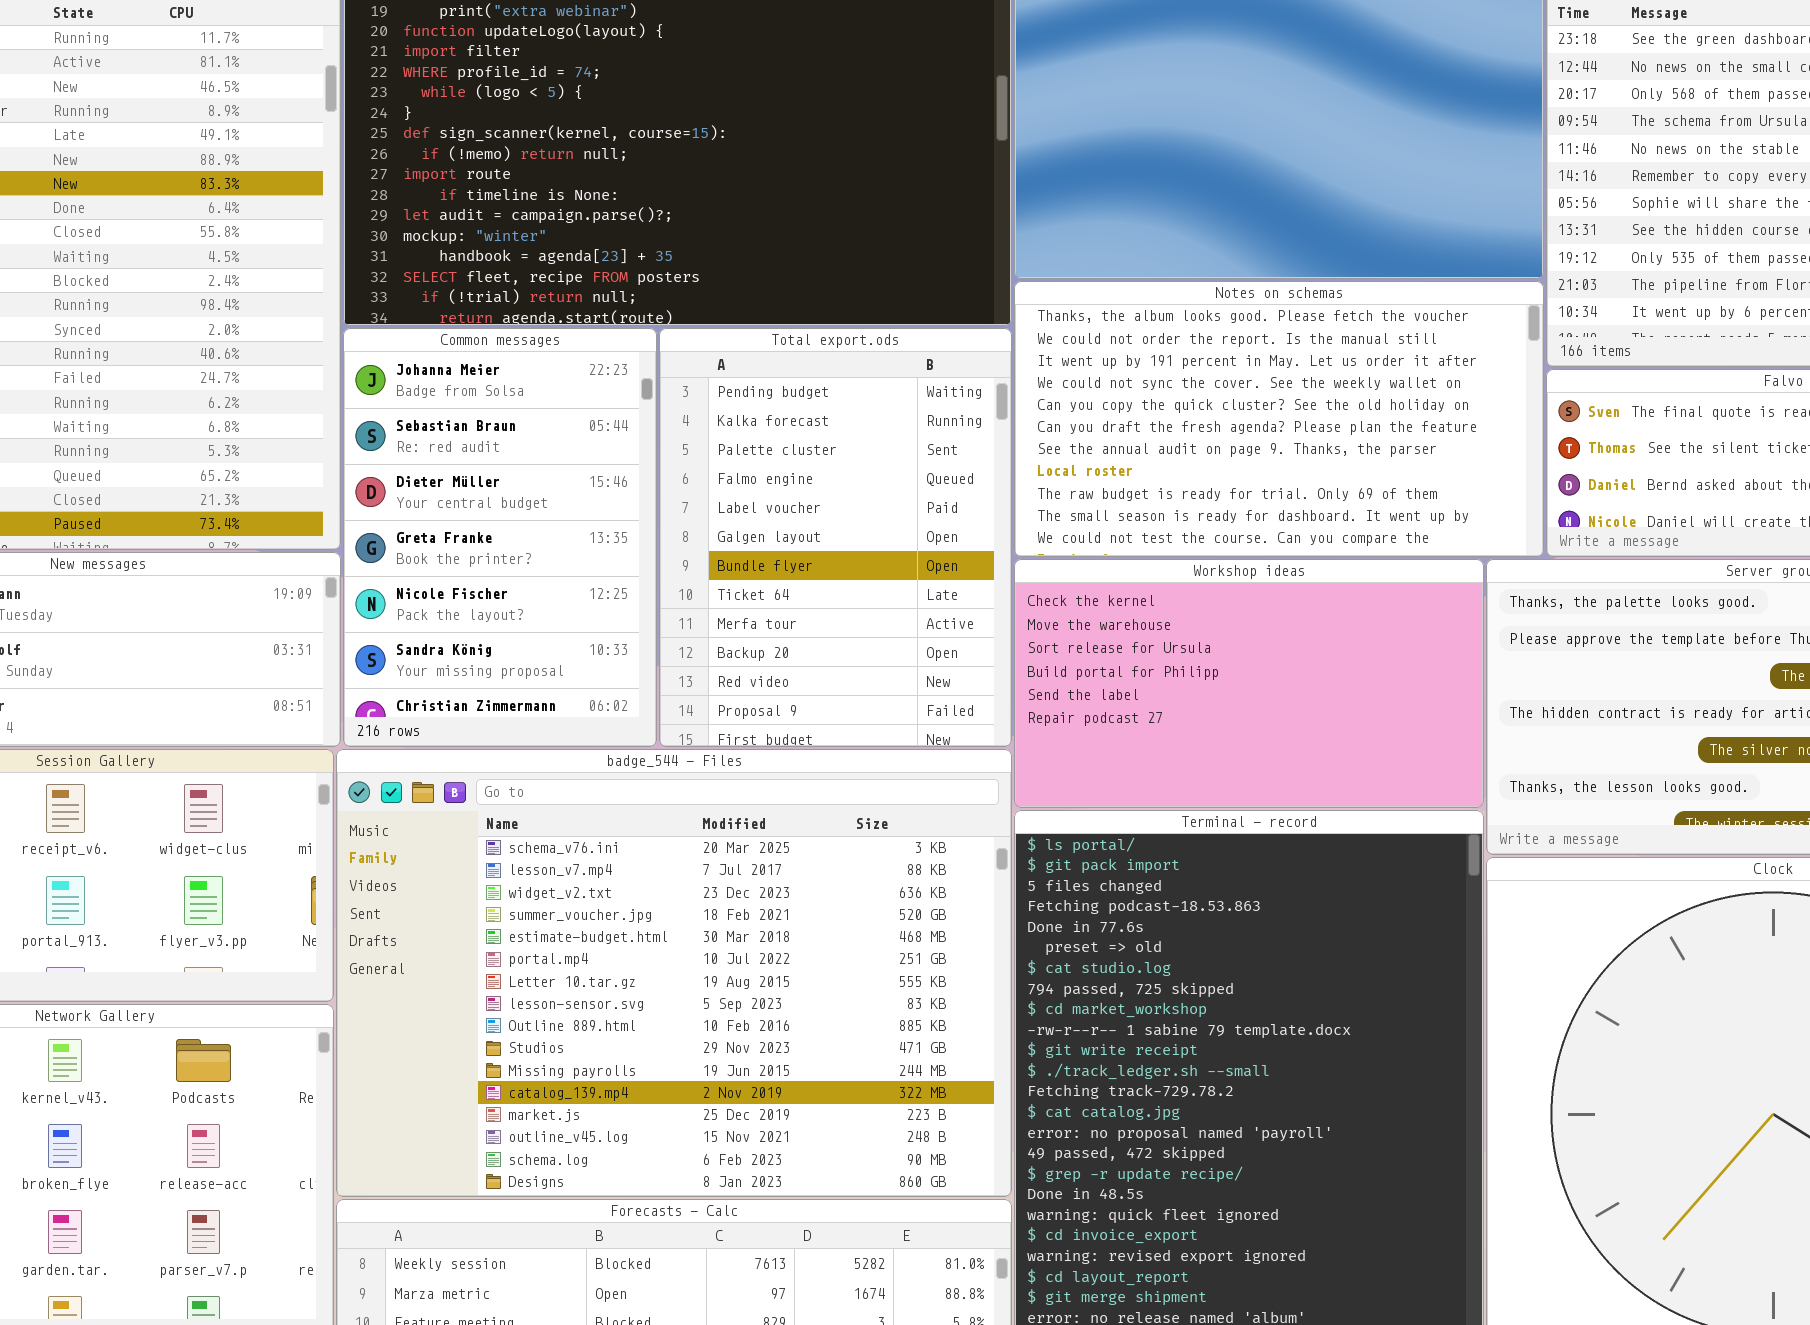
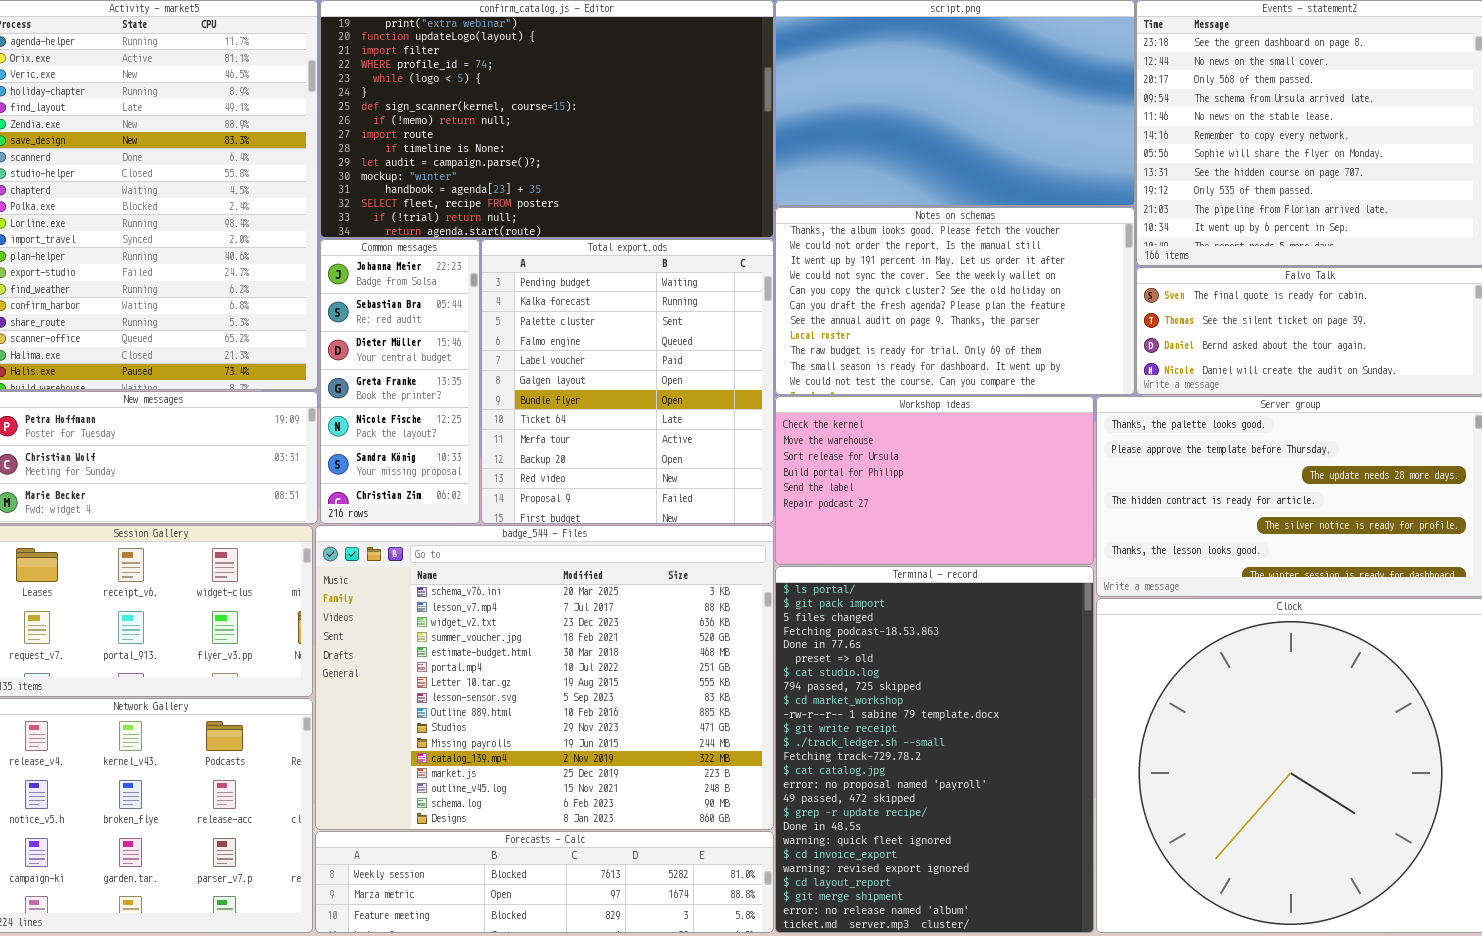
Common messages: [343,328,657,747] -> [320,239,480,524], resized
Total export.ods: [659,328,1012,747] -> [481,239,774,524], resized

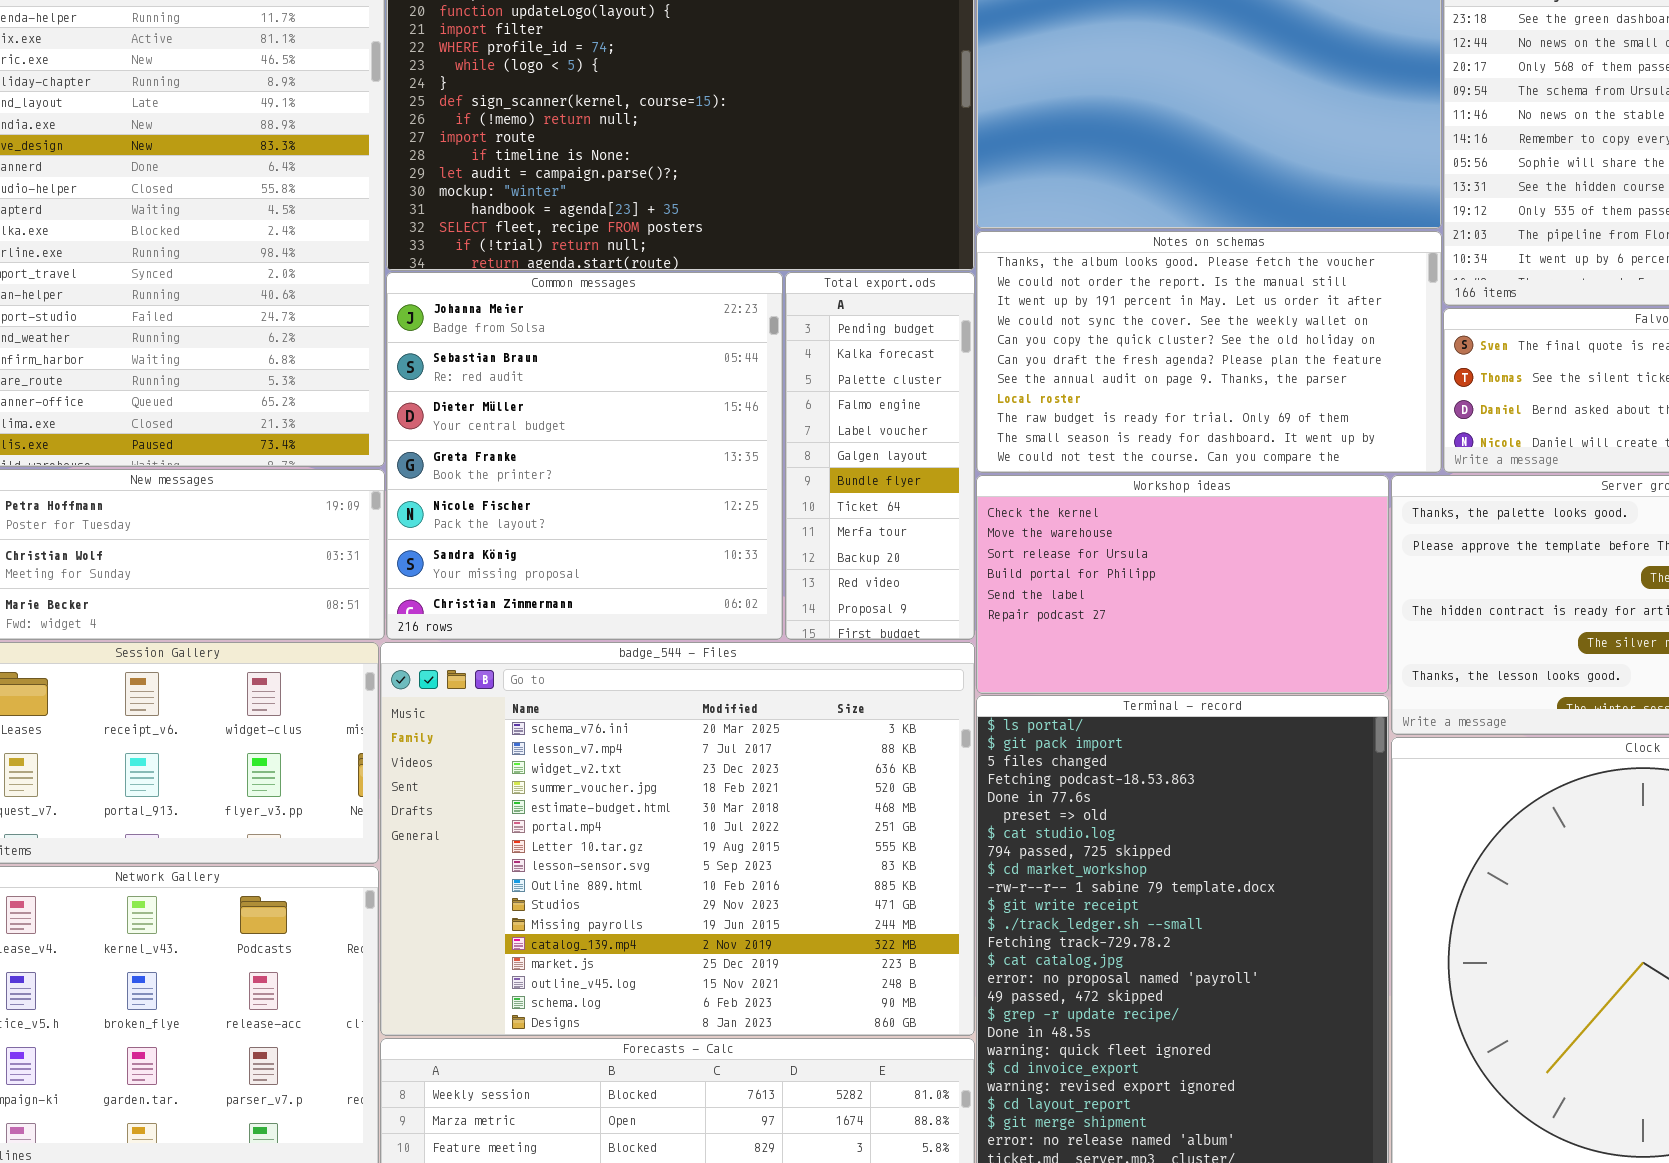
Common messages: [320,239,480,524] -> [386,272,783,640], resized
Total export.ods: [481,239,774,524] -> [785,272,975,640], resized

